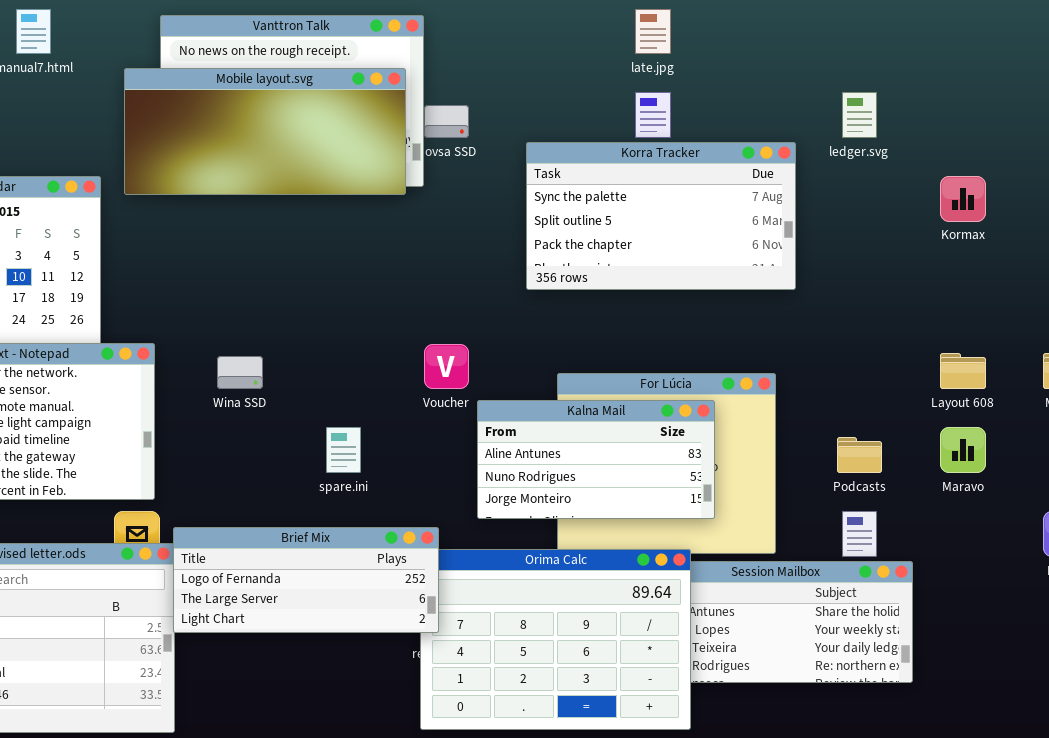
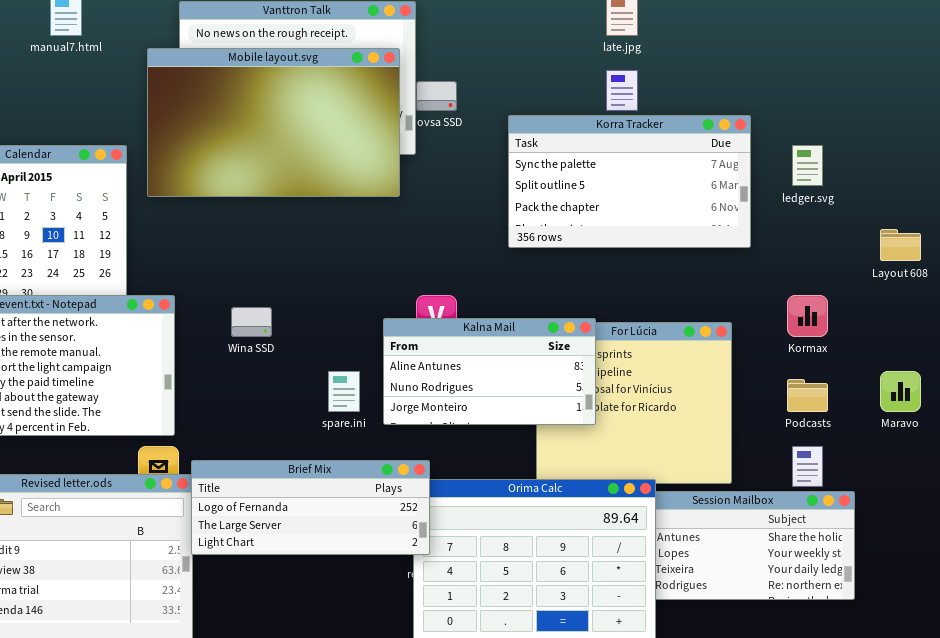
Mobile layout.svg: [124,68,406,195] -> [147,48,400,197], resized
ledger.svg: [842,92,877,138] -> [792,145,823,186], moved
Kormax: [940,176,986,222] -> [787,295,828,337], moved
Layout 608: [940,353,986,389] -> [880,229,921,261], moved
Kalna Mail: [477,400,715,519] -> [383,318,596,425], moved

